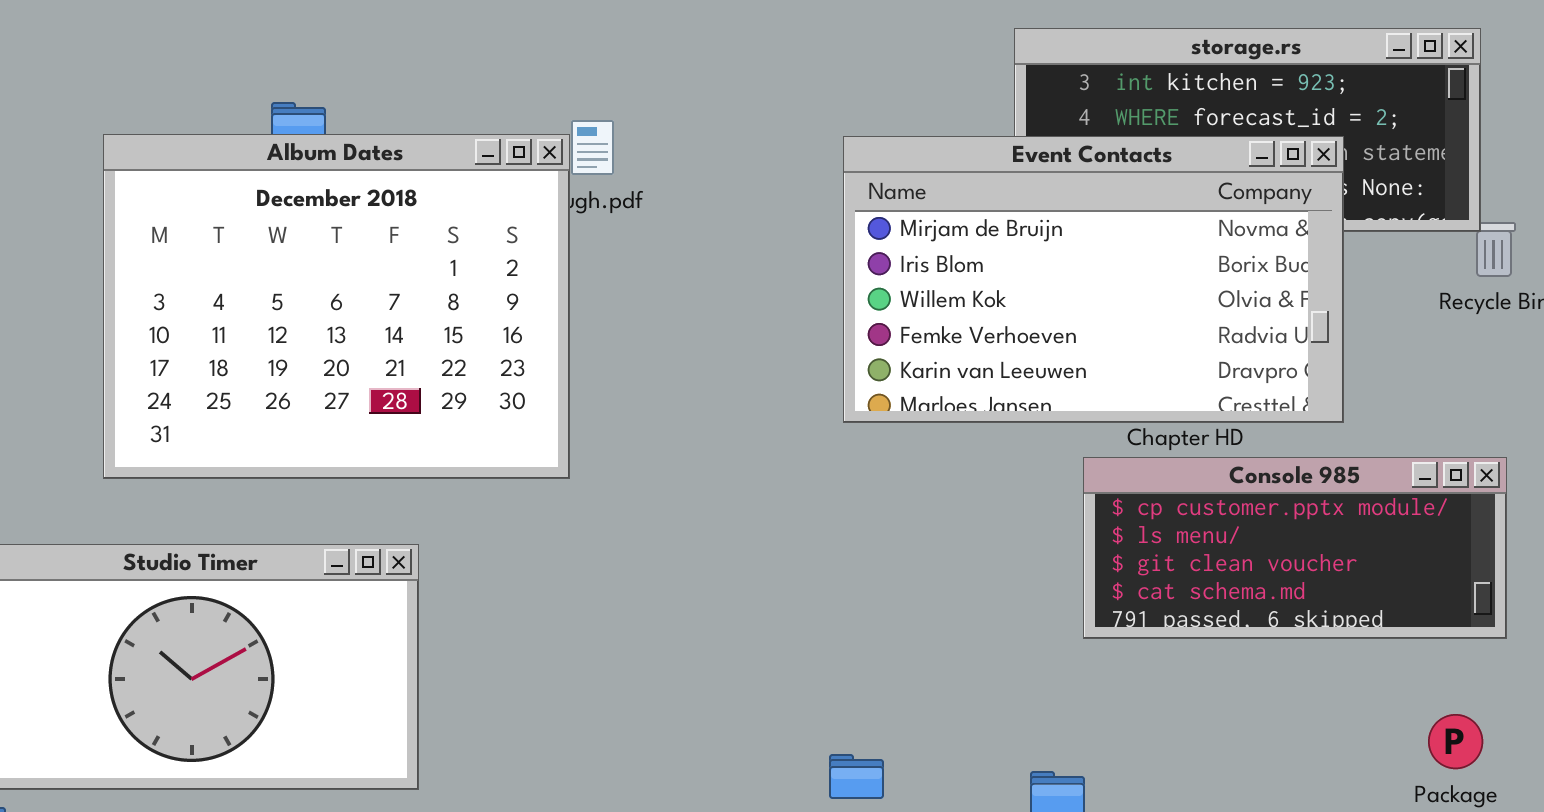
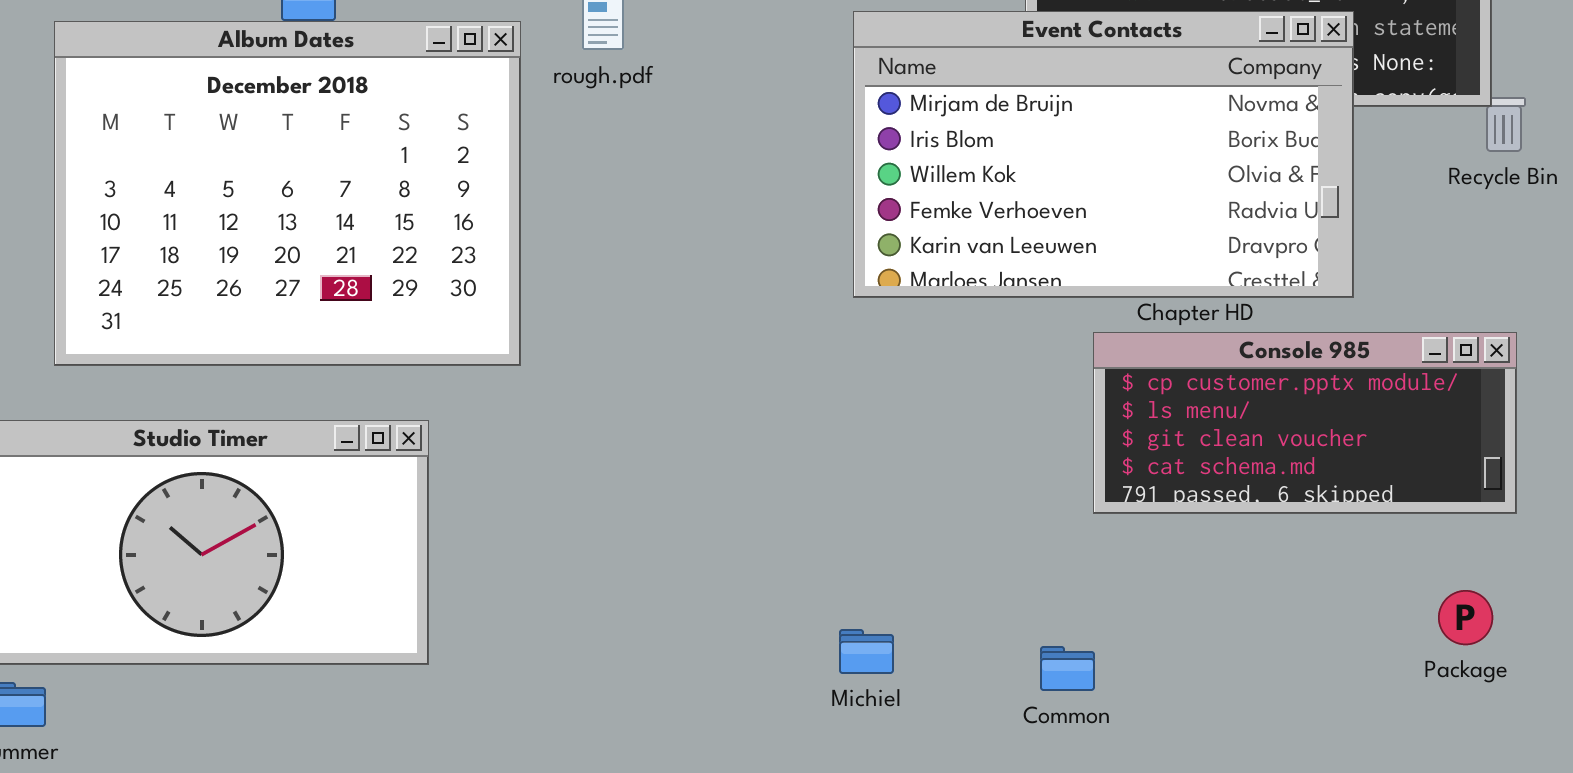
Album Dates: [103,134,570,479] -> [54,21,521,366], moved

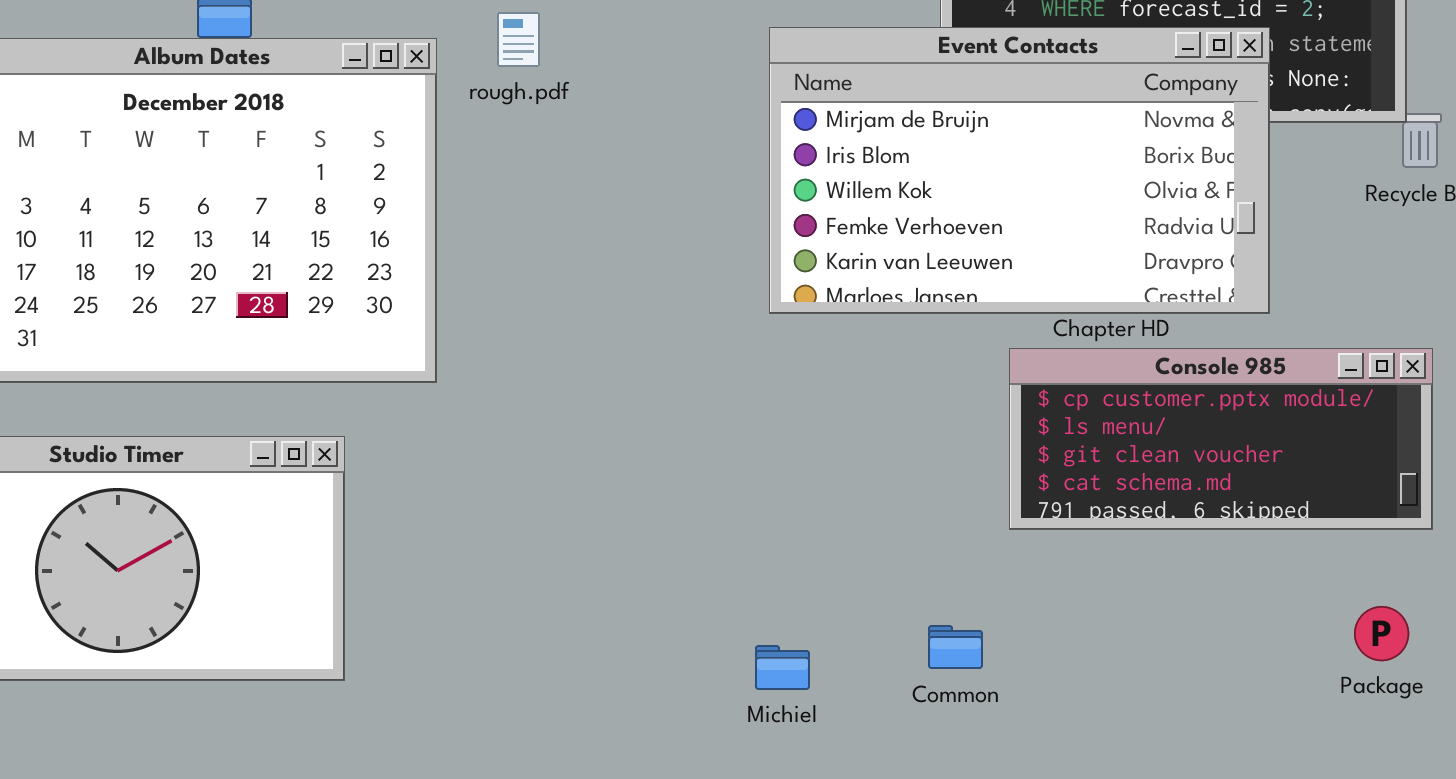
Common: [1040,646,1095,691] -> [928,625,983,669], moved

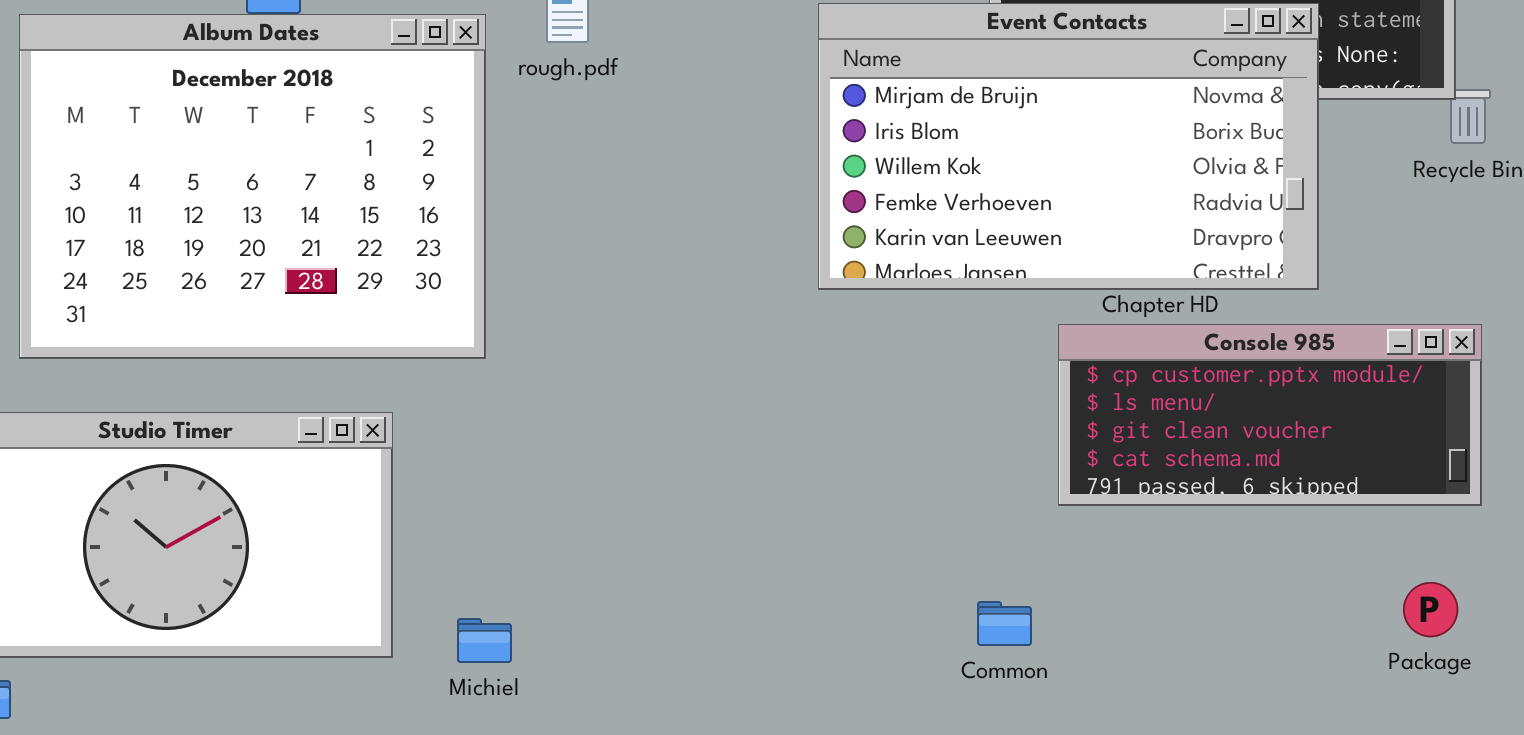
Michiel: [755,645,810,690] -> [457,618,512,663], moved

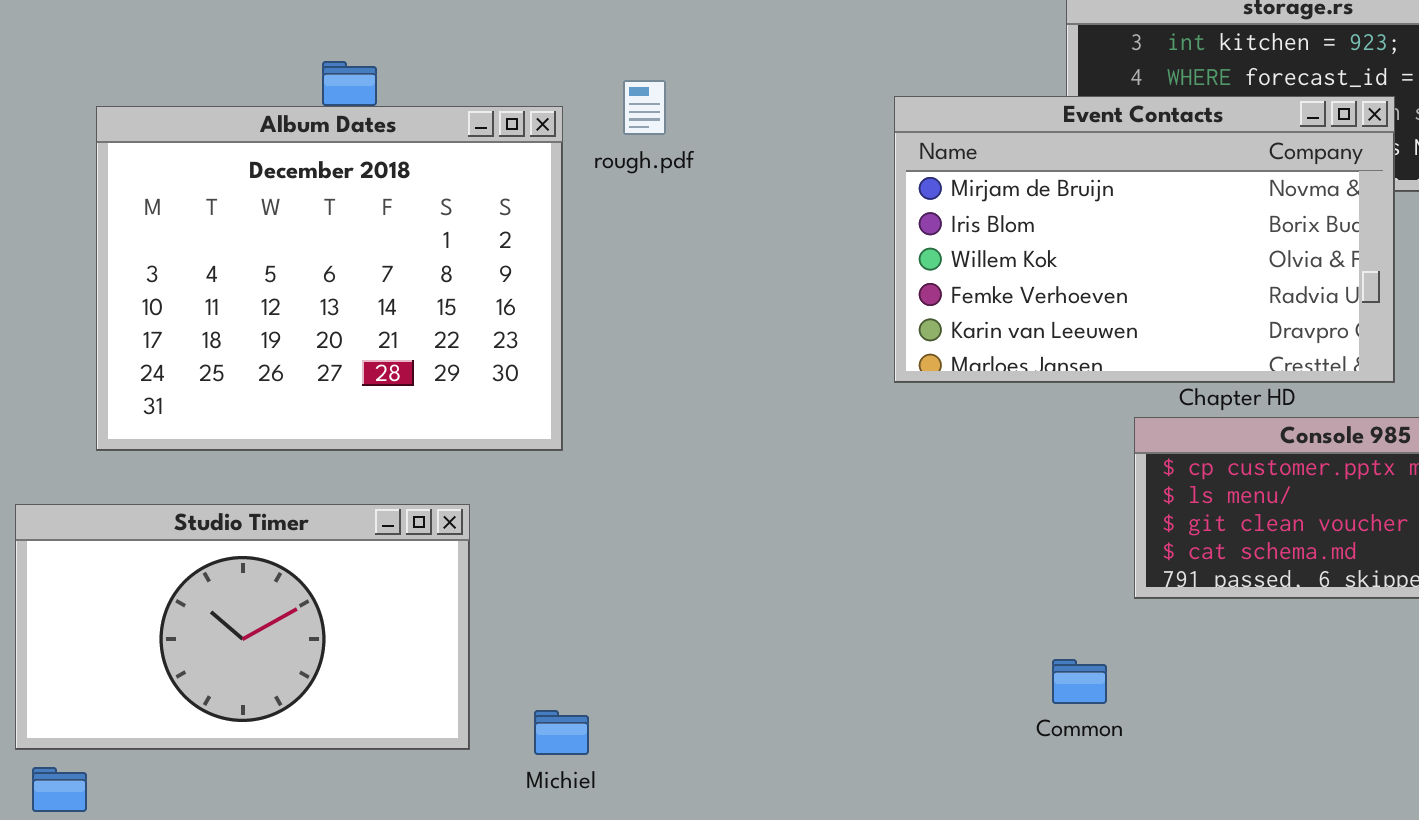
Common: [977,601,1032,646] -> [1052,659,1107,704], moved

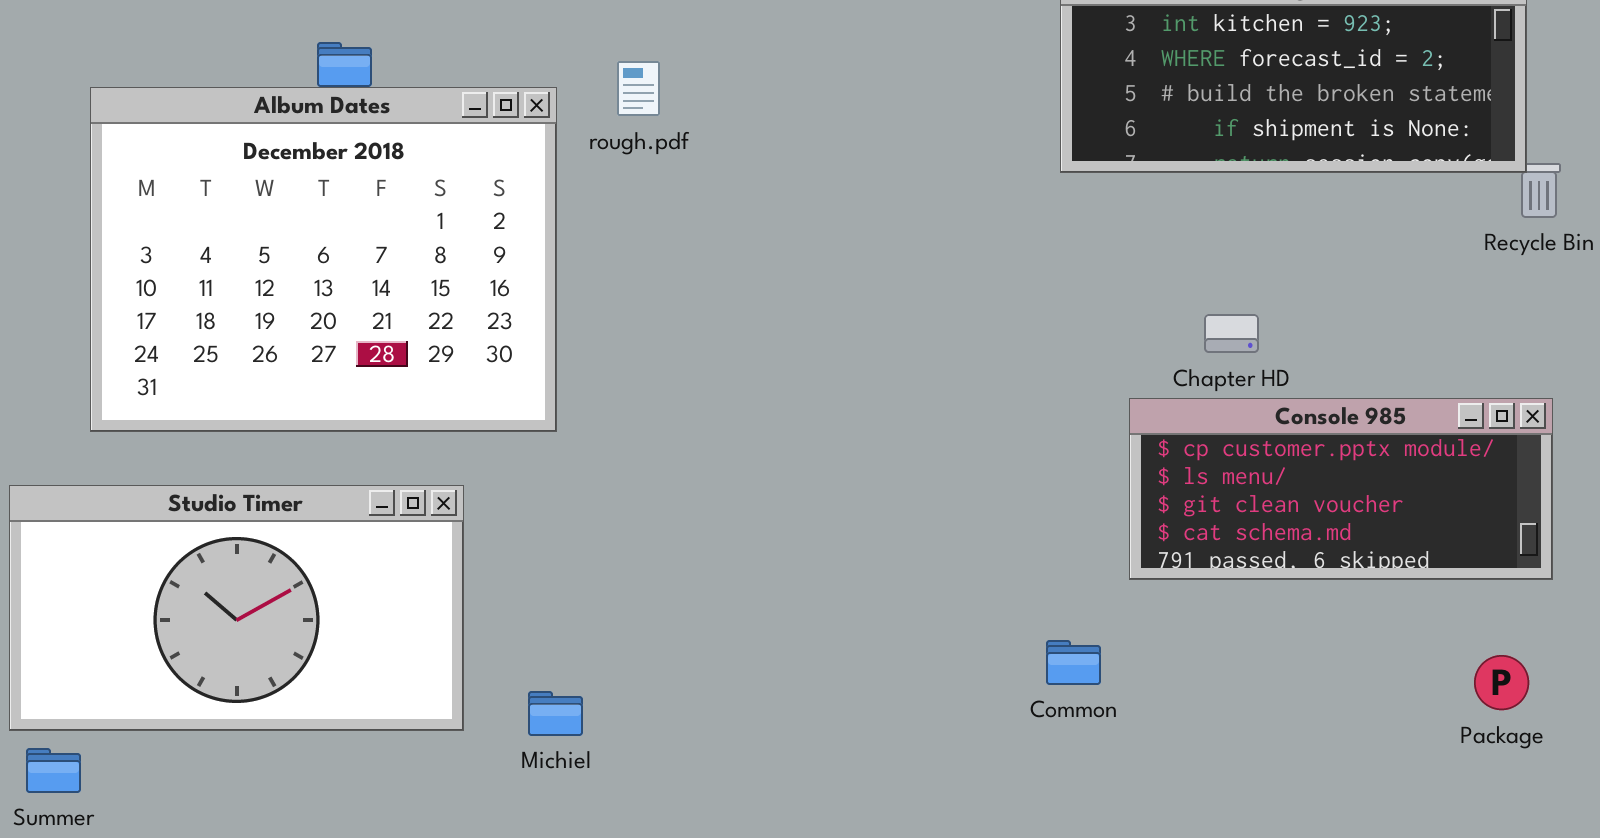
Event Contacts: [894,96,1395,383] -> none, closed

